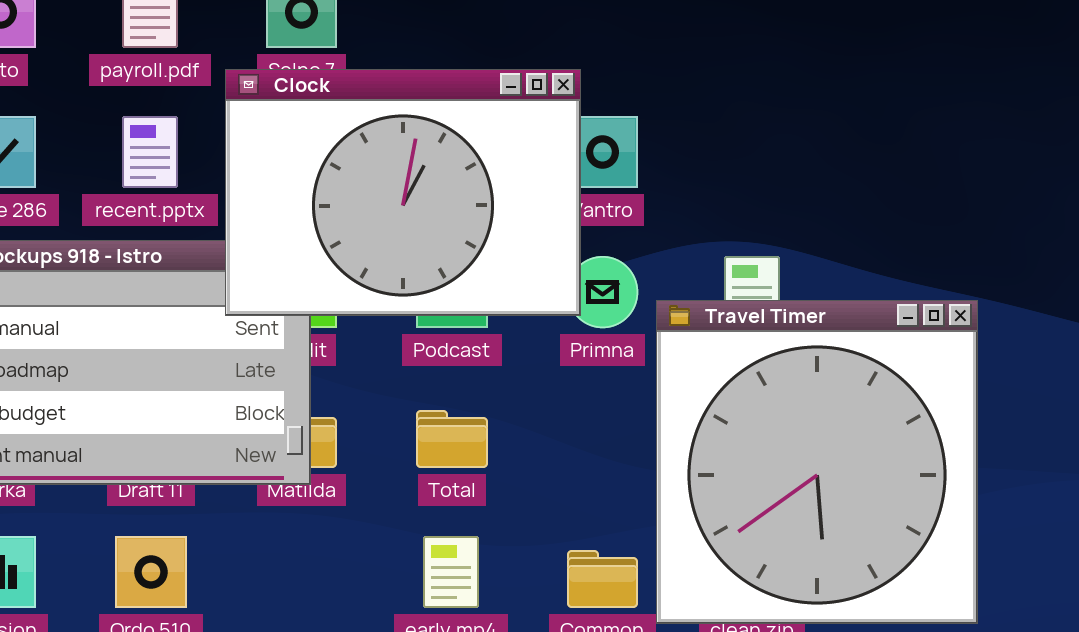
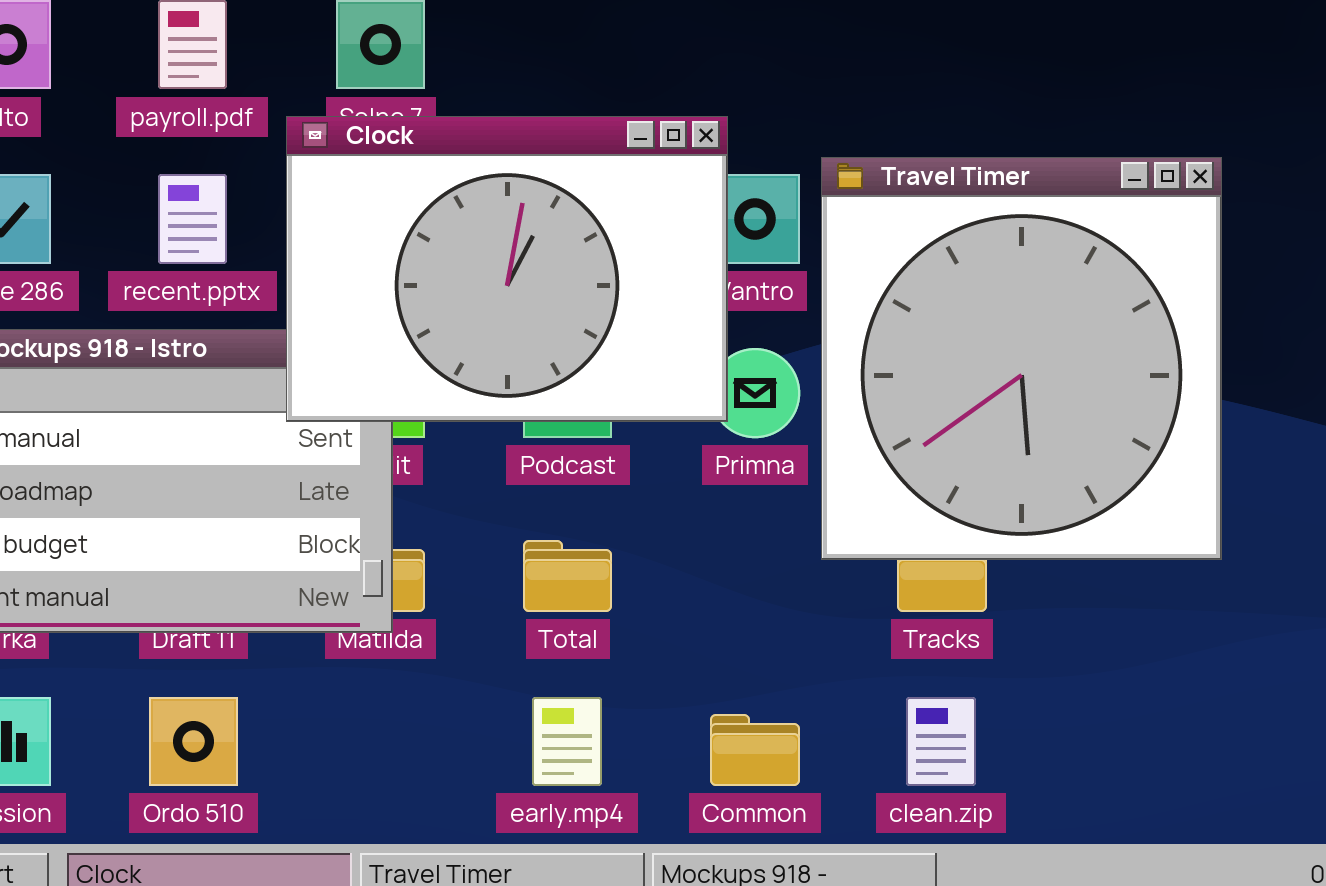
Travel Timer: [656,300,978,624] -> [821,157,1222,560], moved

